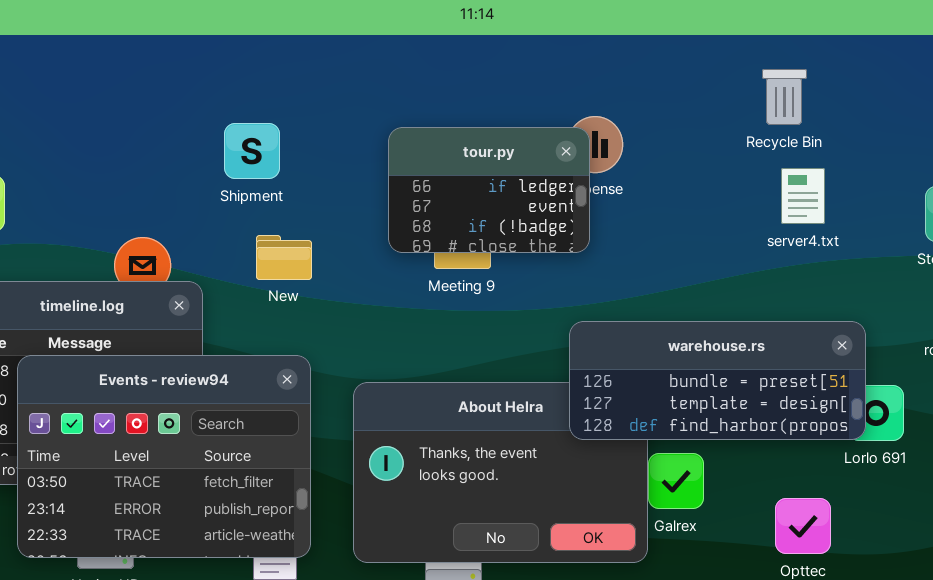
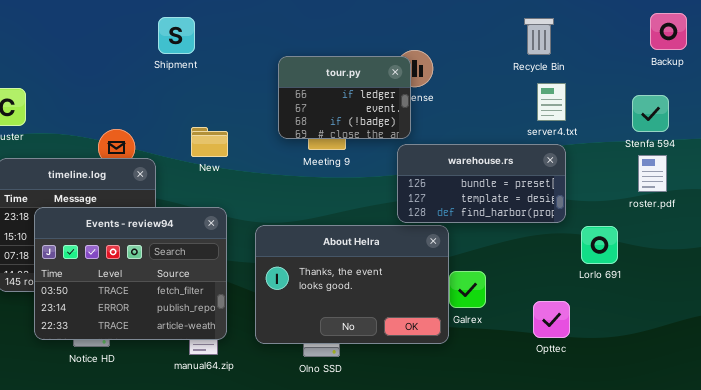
Shipment: [224,123,280,179] -> [158,17,195,54], moved
warehouse.rs: [569,321,866,440] -> [397,144,566,223], moved, resized

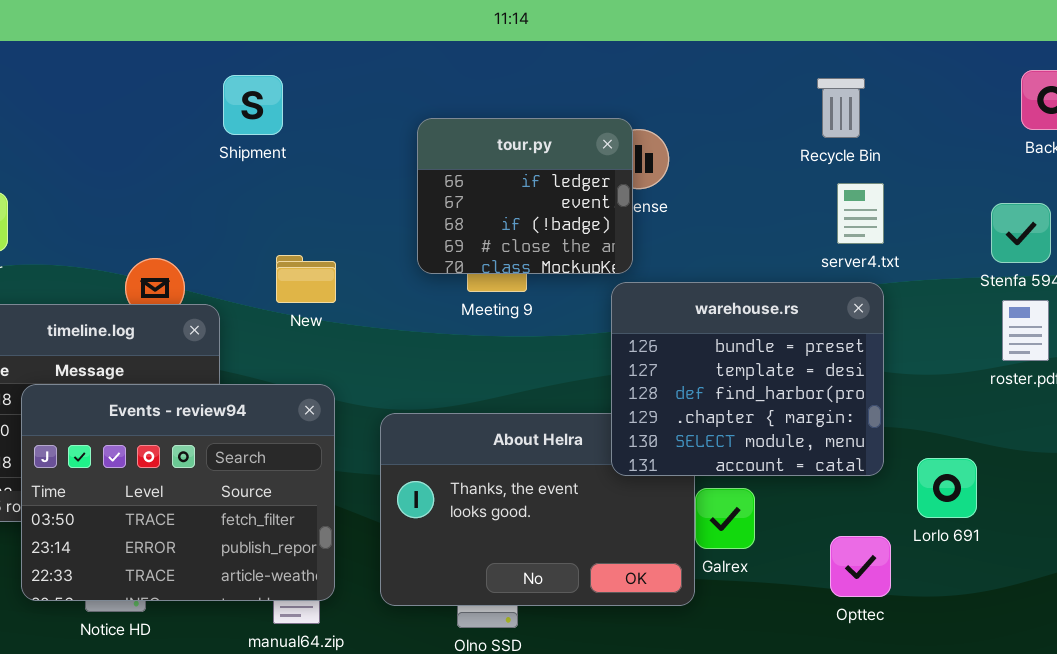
tour.py: [278,56,411,139] -> [417,118,633,274], resized
warehouse.rs: [397,144,566,223] -> [611,282,884,476], resized
Lorlo 691: [581,226,618,264] -> [917,458,977,518], moved

